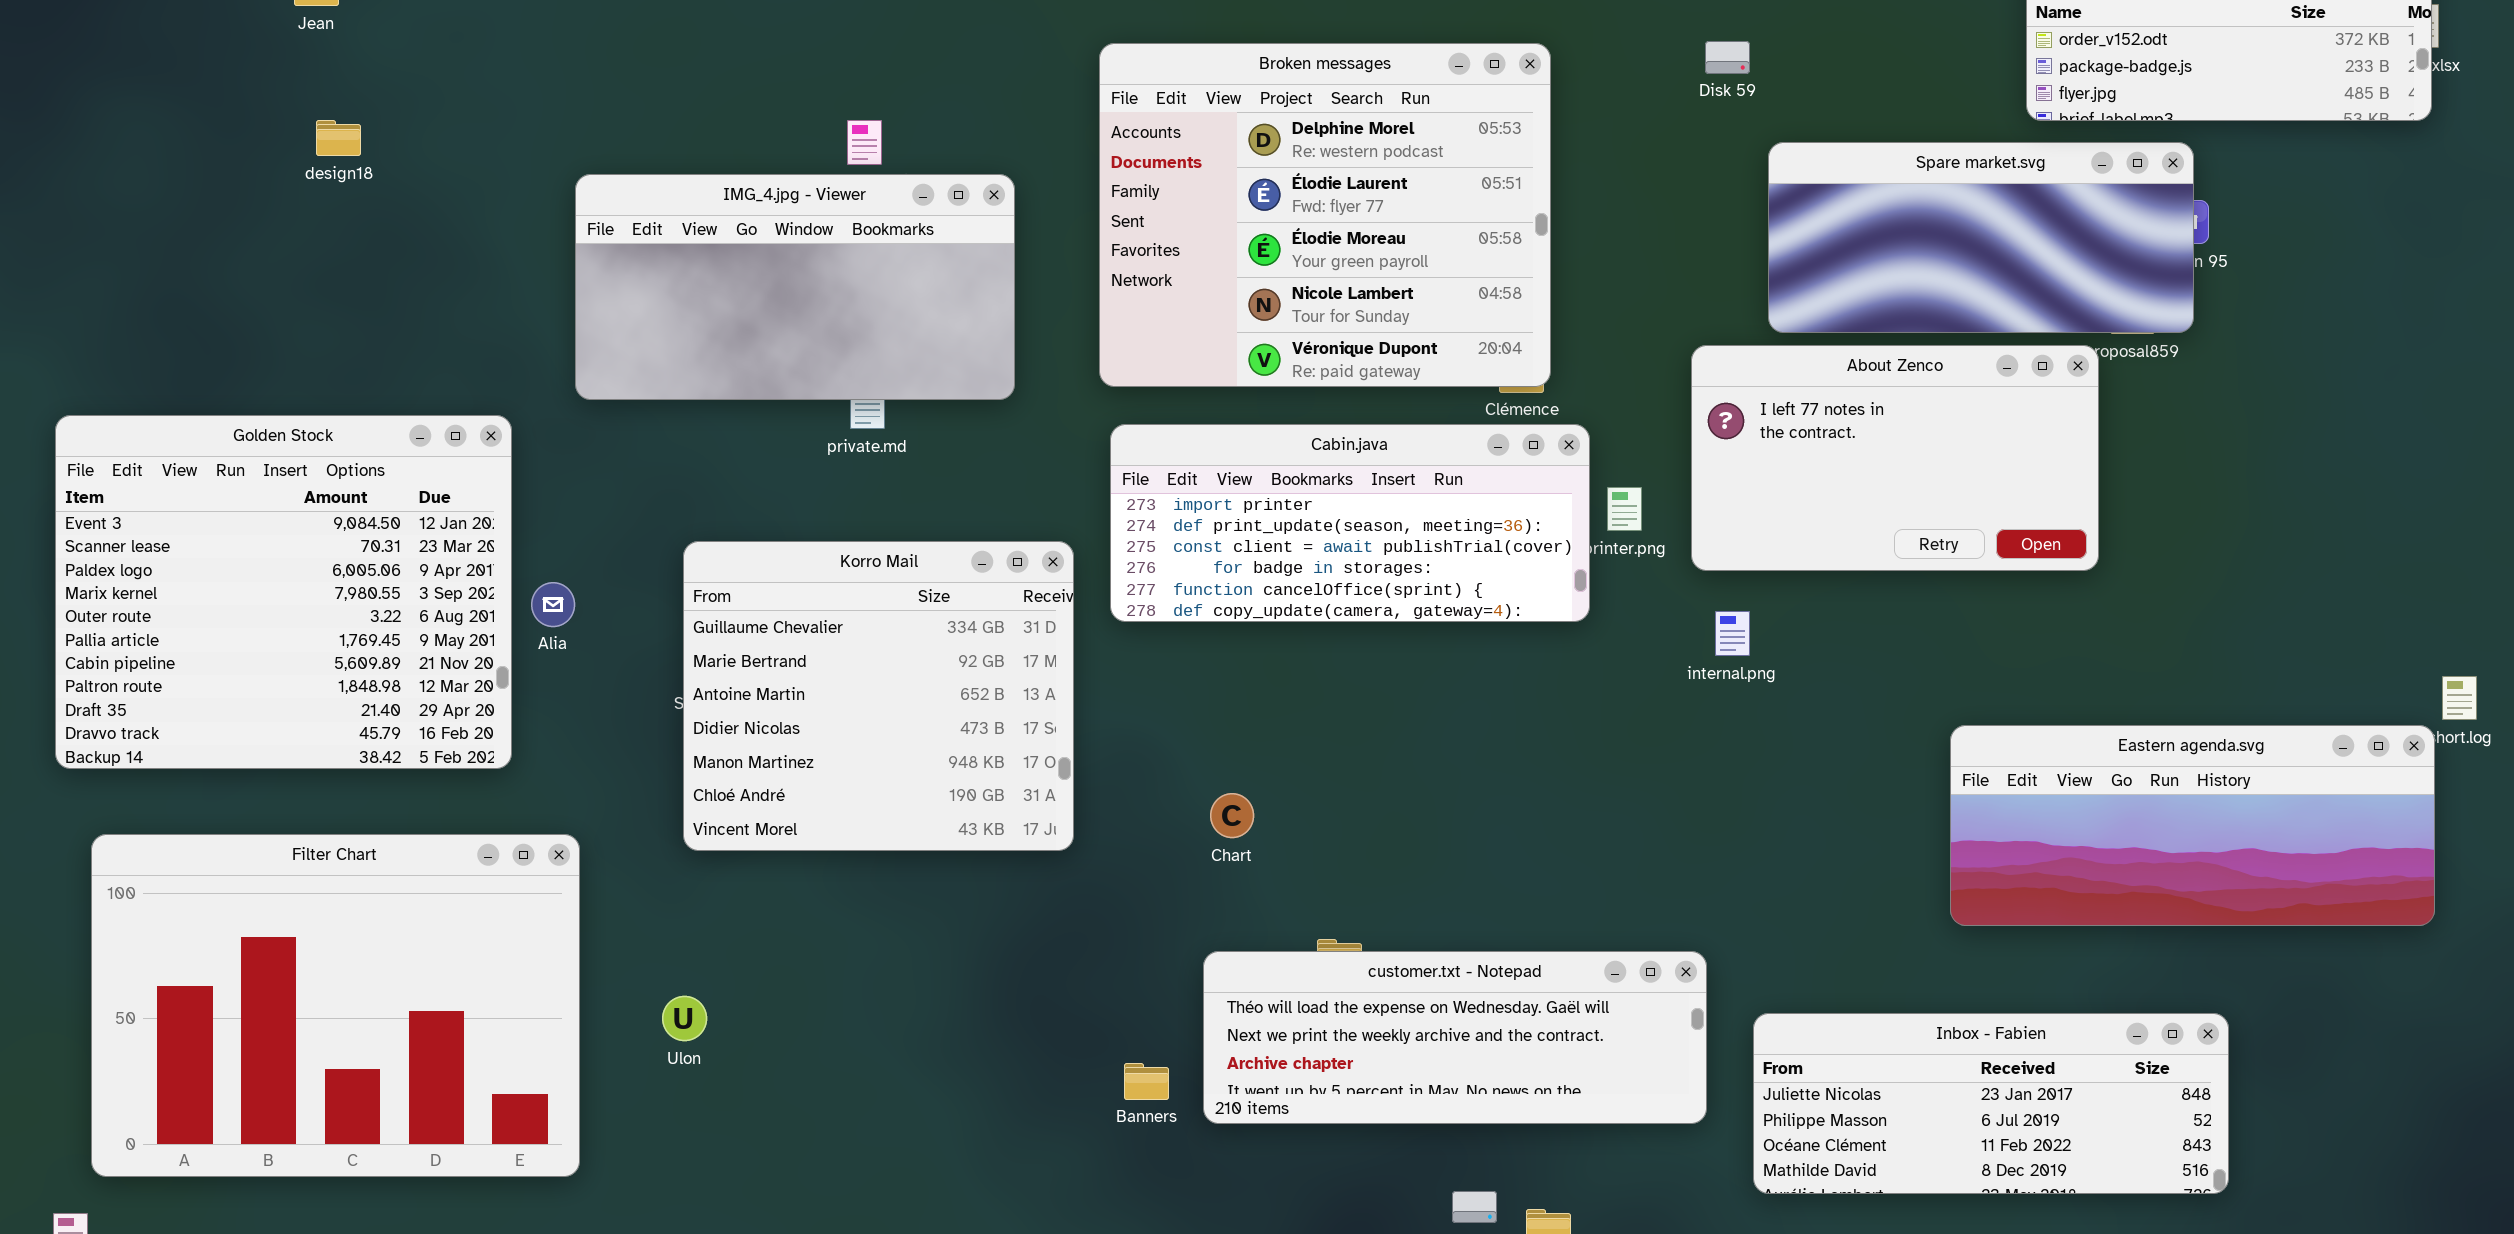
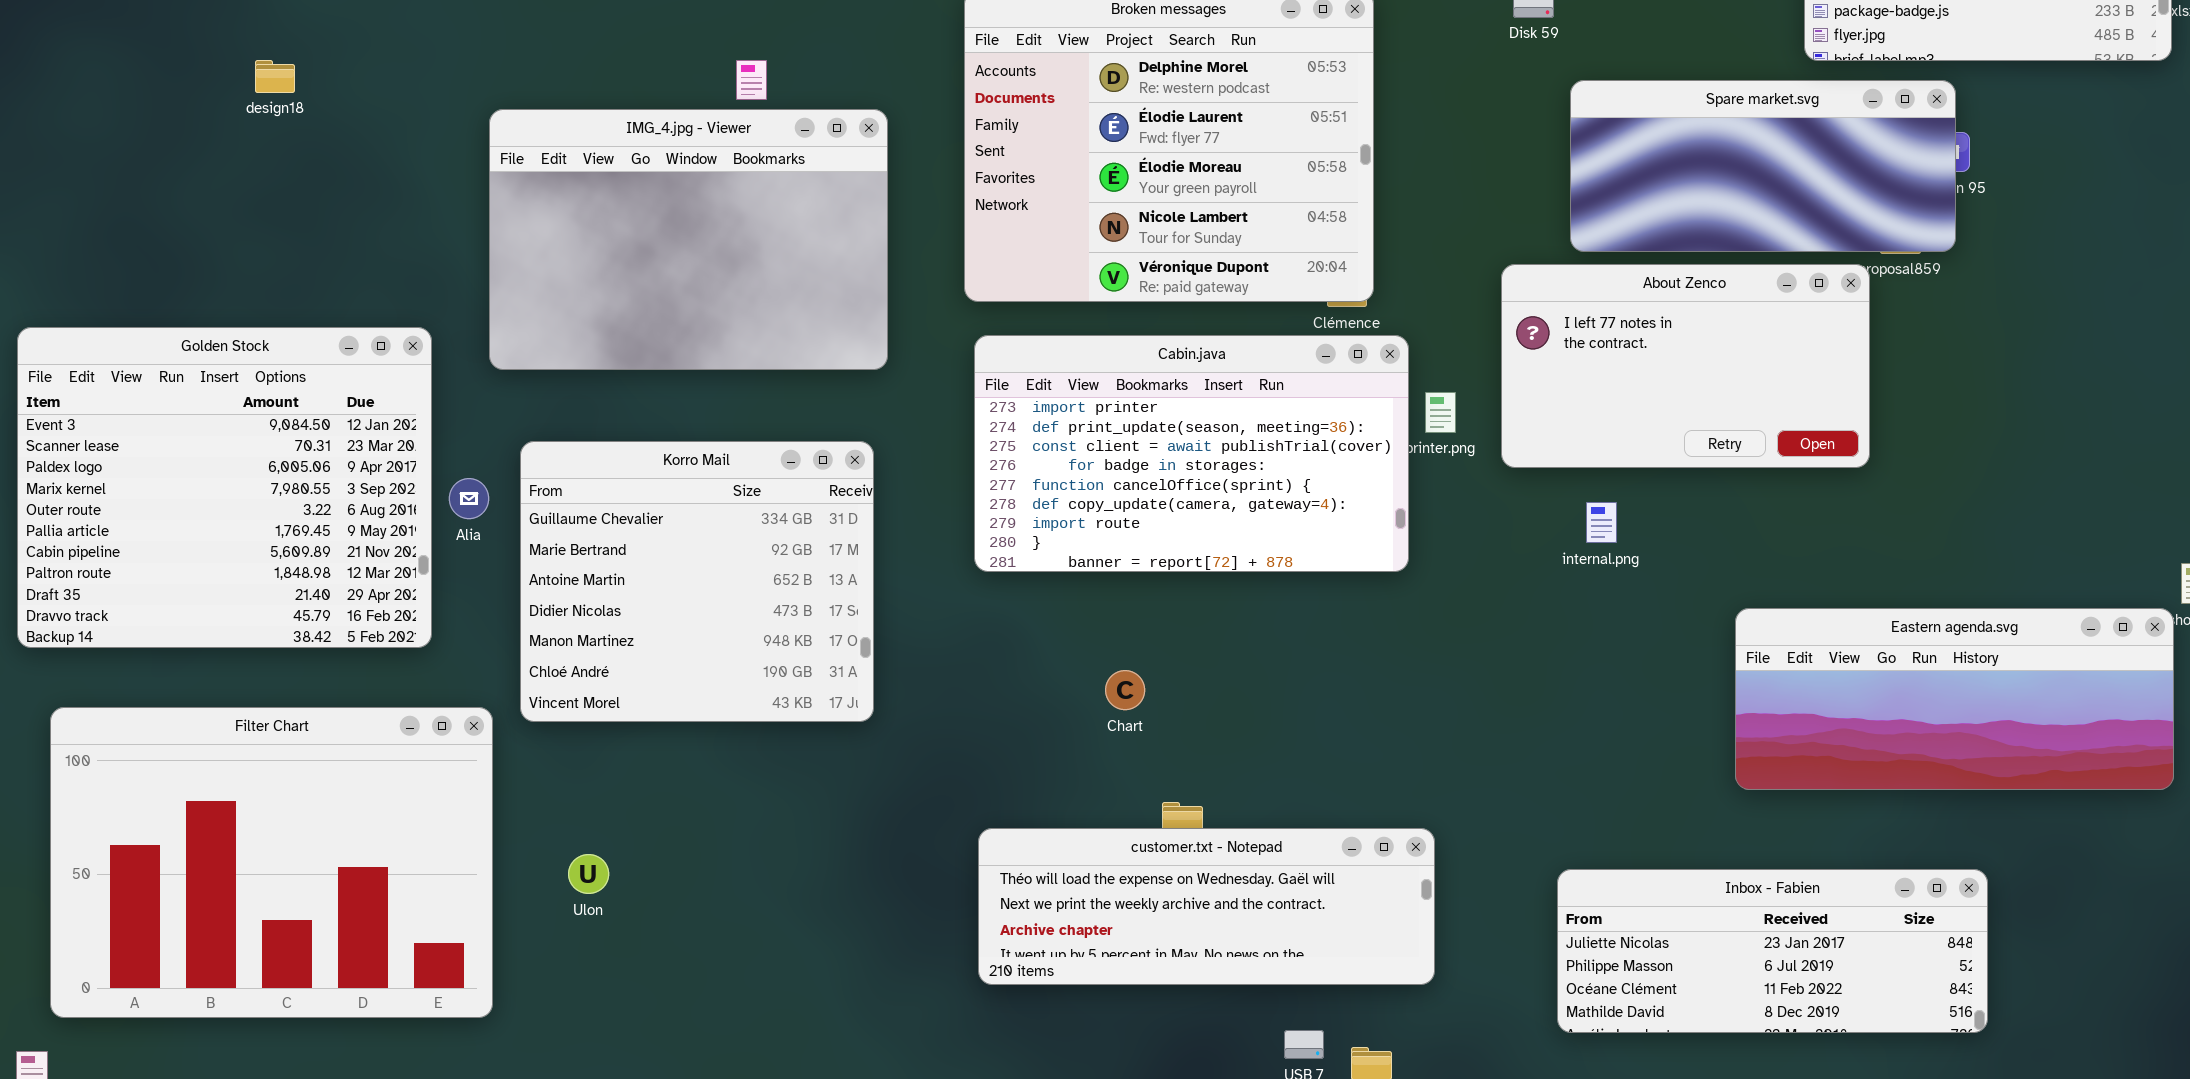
IMG_4.jpg - Viewer: [575,174,1015,400] -> [489,109,888,370], resized
Cabin.java: [1110,424,1590,622] -> [974,335,1409,572], resized
Korro Mail: [683,541,1074,851] -> [520,441,874,722], moved
internal.png: [1715,611,1750,656] -> [1586,502,1617,543], moved
Chart: [1210,793,1254,838] -> [1105,670,1145,710], moved
customer.txt - Notepad: [1203,951,1707,1124] -> [978,828,1435,985], moved

